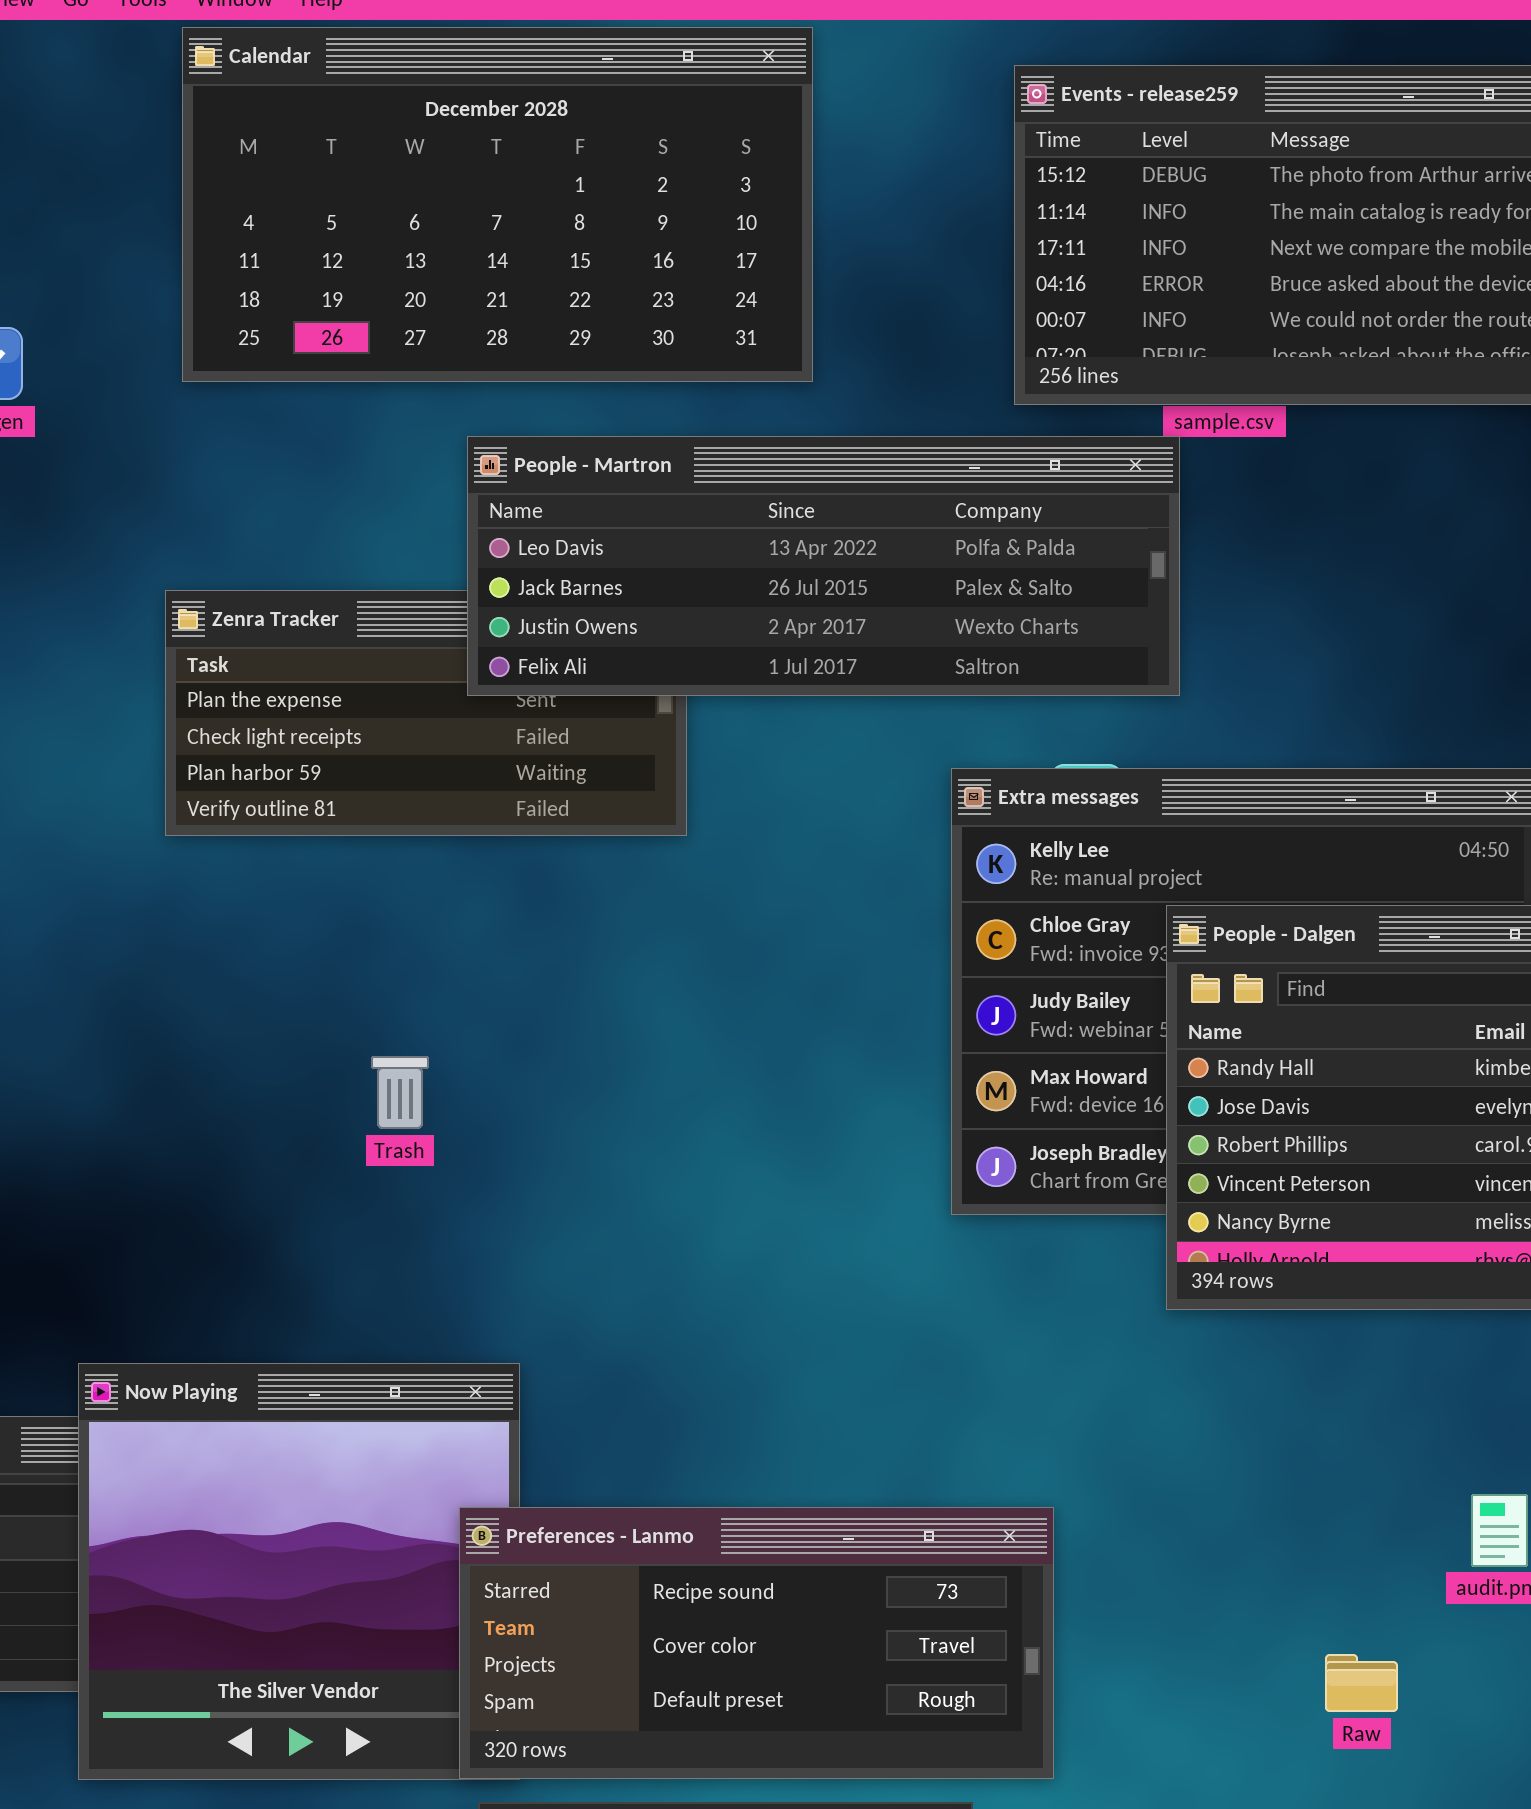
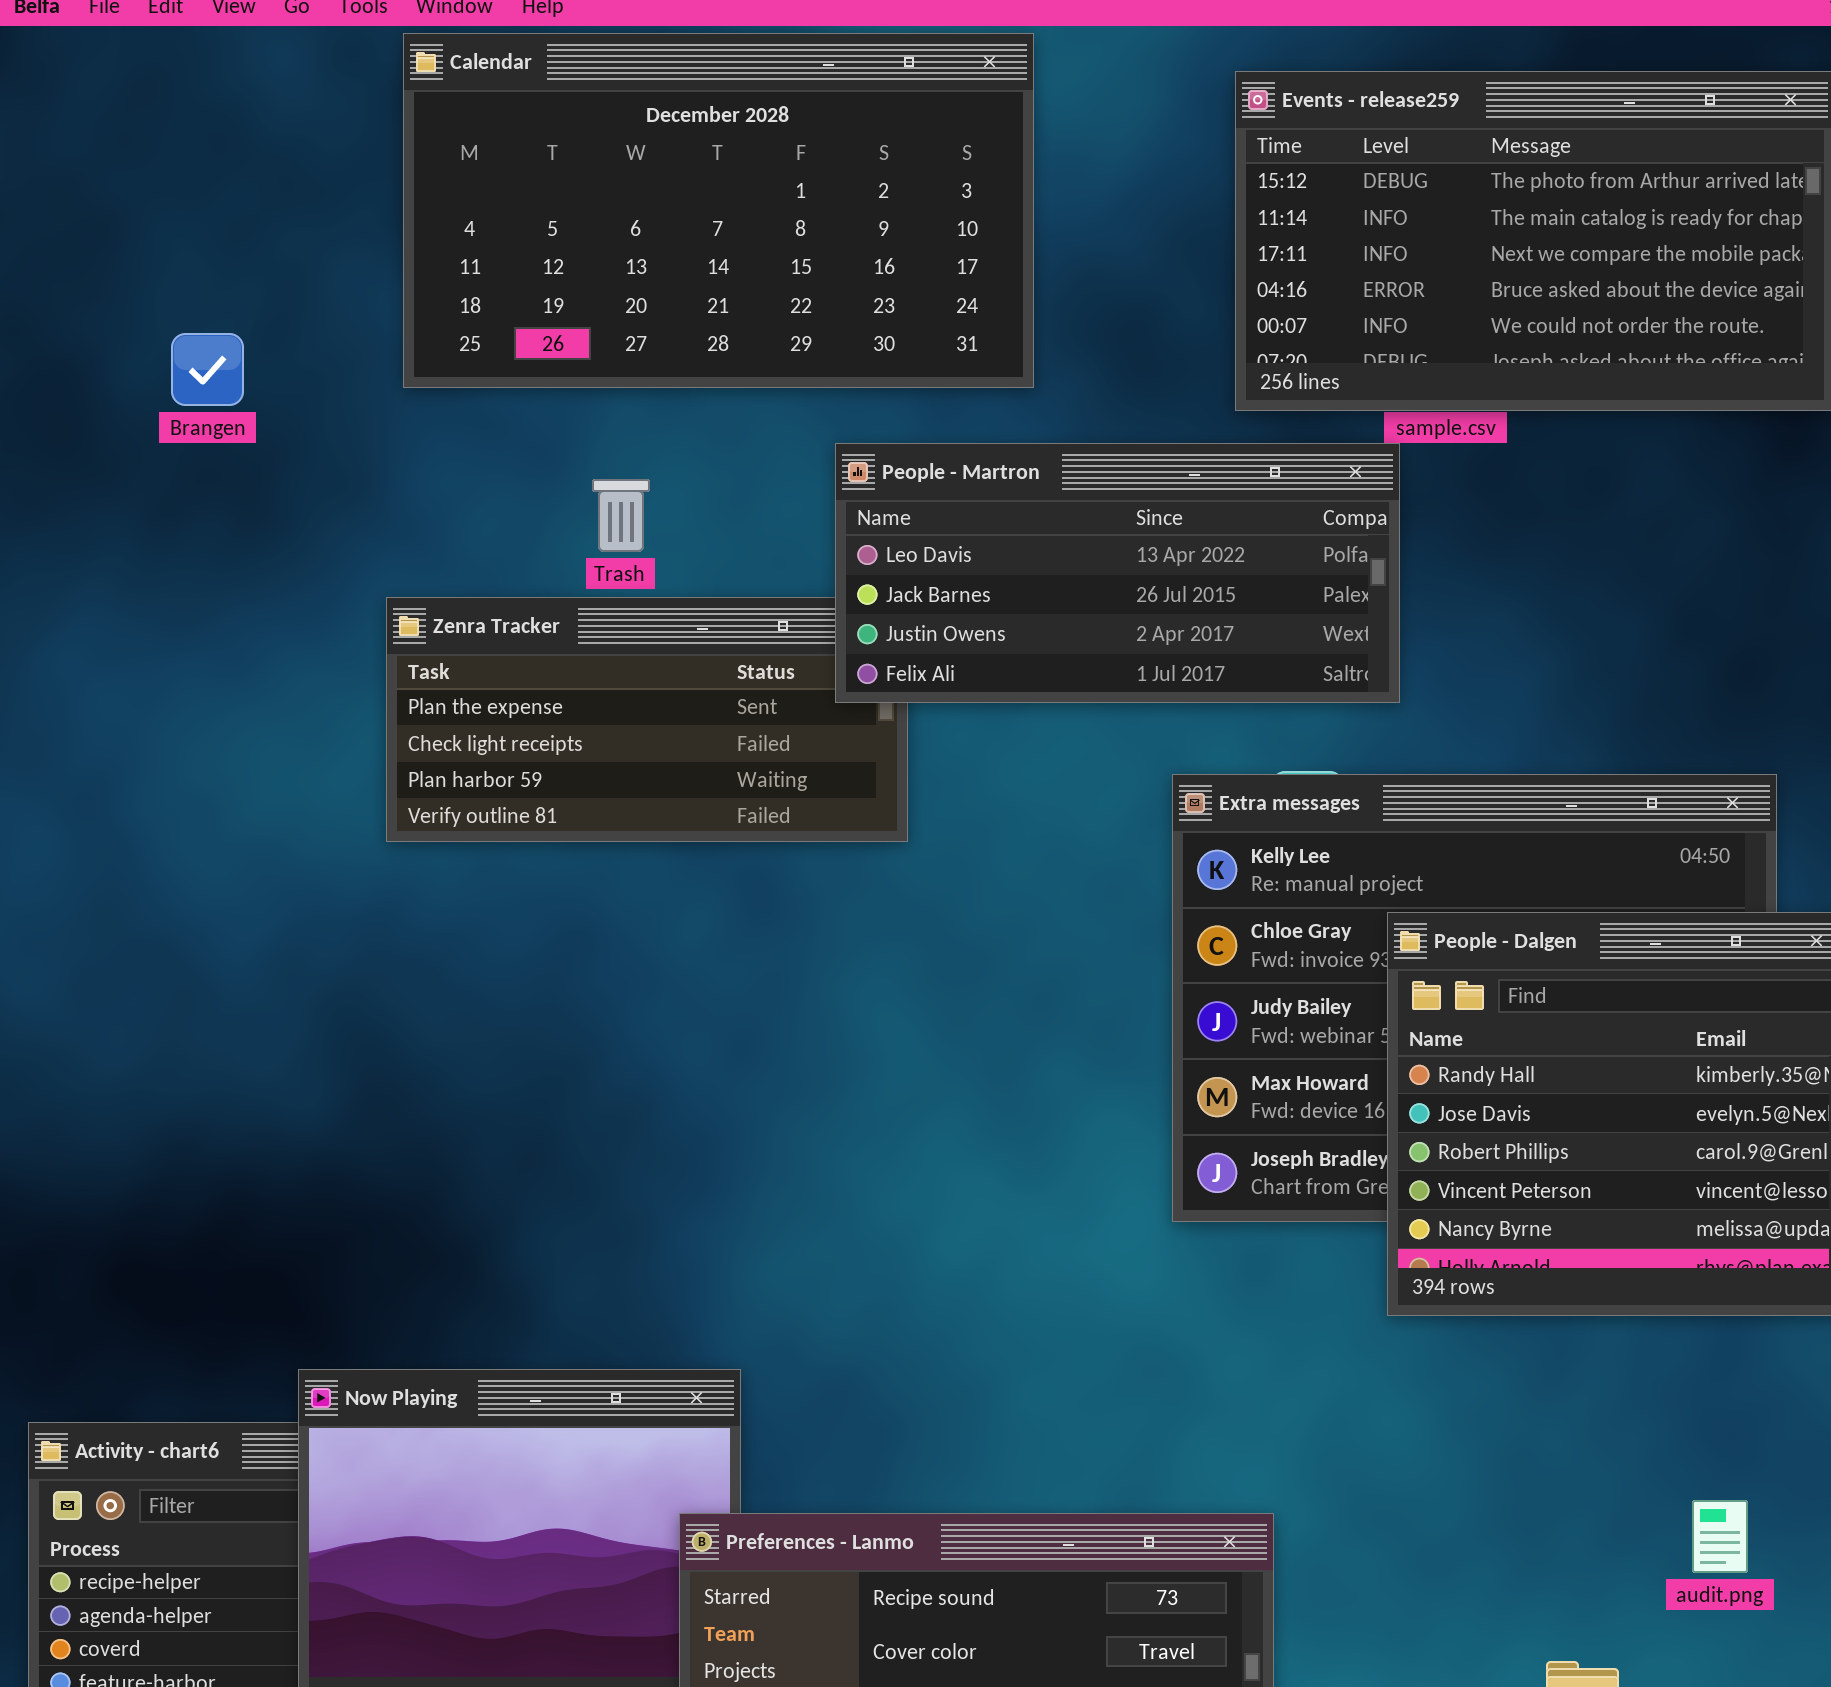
People - Martron: [467,436,1180,696] -> [835,443,1400,703], resized
Trash: [371,1056,429,1129] -> [592,479,650,552], moved

